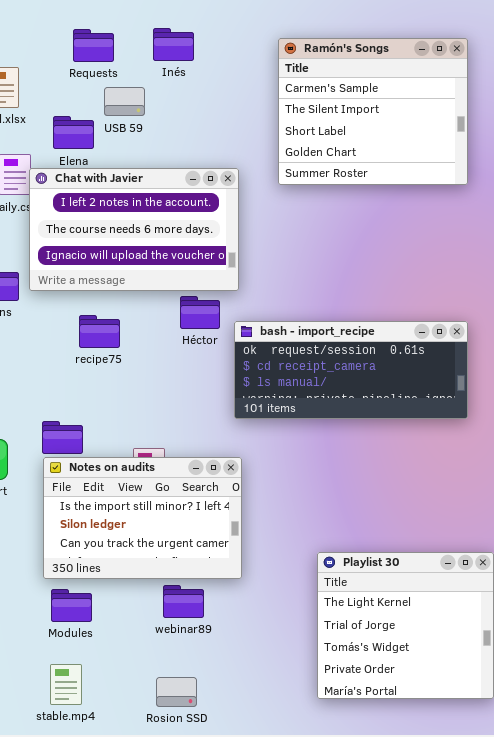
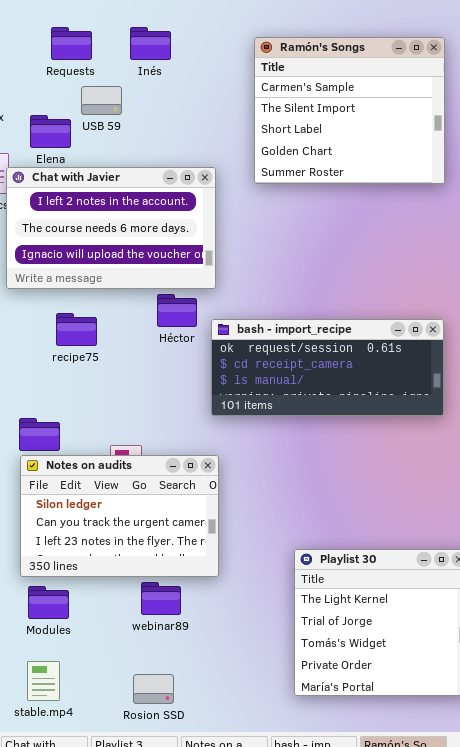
Notes on audits: [43,457,242,579] -> [20,455,219,577], scrolled down 1 row

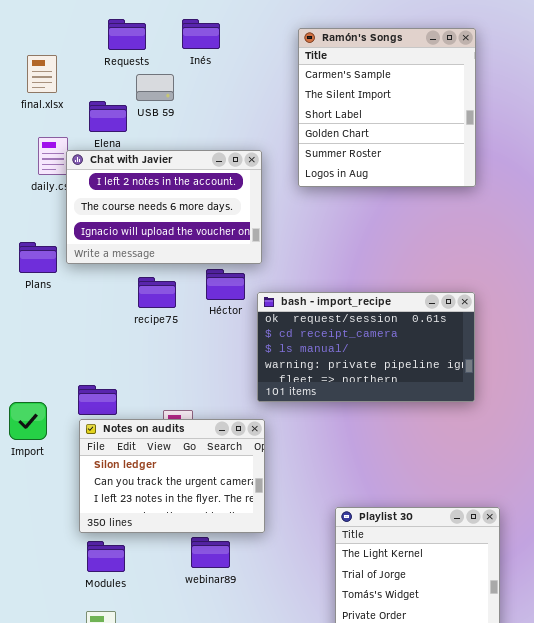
Ramón's Songs: [254,37,445,184] -> [298,28,476,187], resized
recipe75: [56,313,97,346] -> [138,277,176,308], moved
bash - import_recipe: [211,319,444,416] -> [257,292,475,402], resized

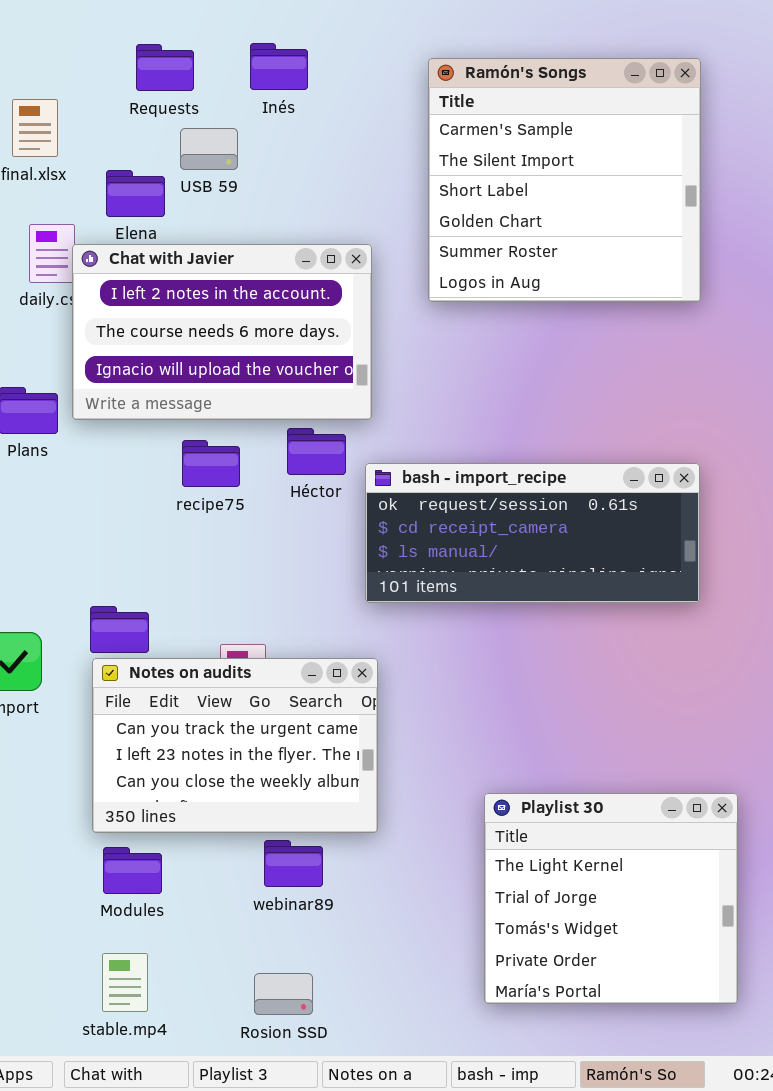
bash - import_recipe: [257,292,475,402] -> [365,463,700,603], resized
Notes on audits: [79,419,265,533] -> [92,658,378,833], scrolled down 1 row

